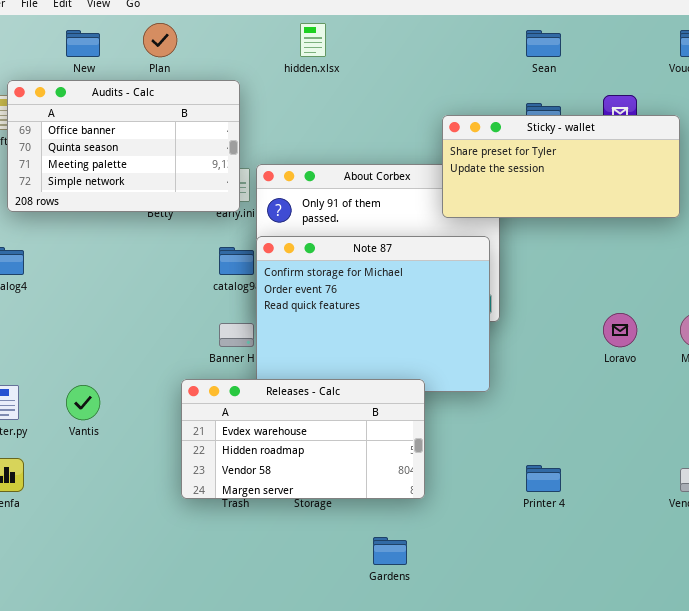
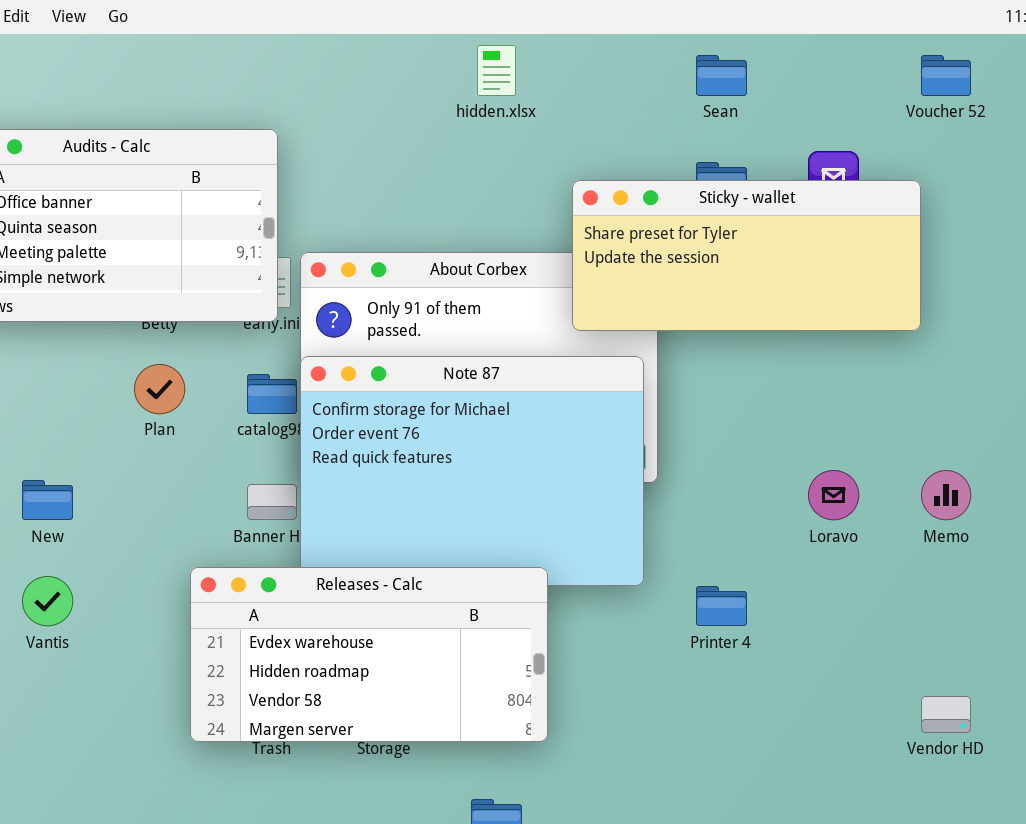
Plan: [143,23,177,57] -> [134,364,185,414], moved
hidden.xlsx: [300,23,326,57] -> [477,45,516,96], moved
New: [66,30,100,57] -> [22,480,73,520], moved
Printer 4: [526,465,561,492] -> [696,586,747,626], moved

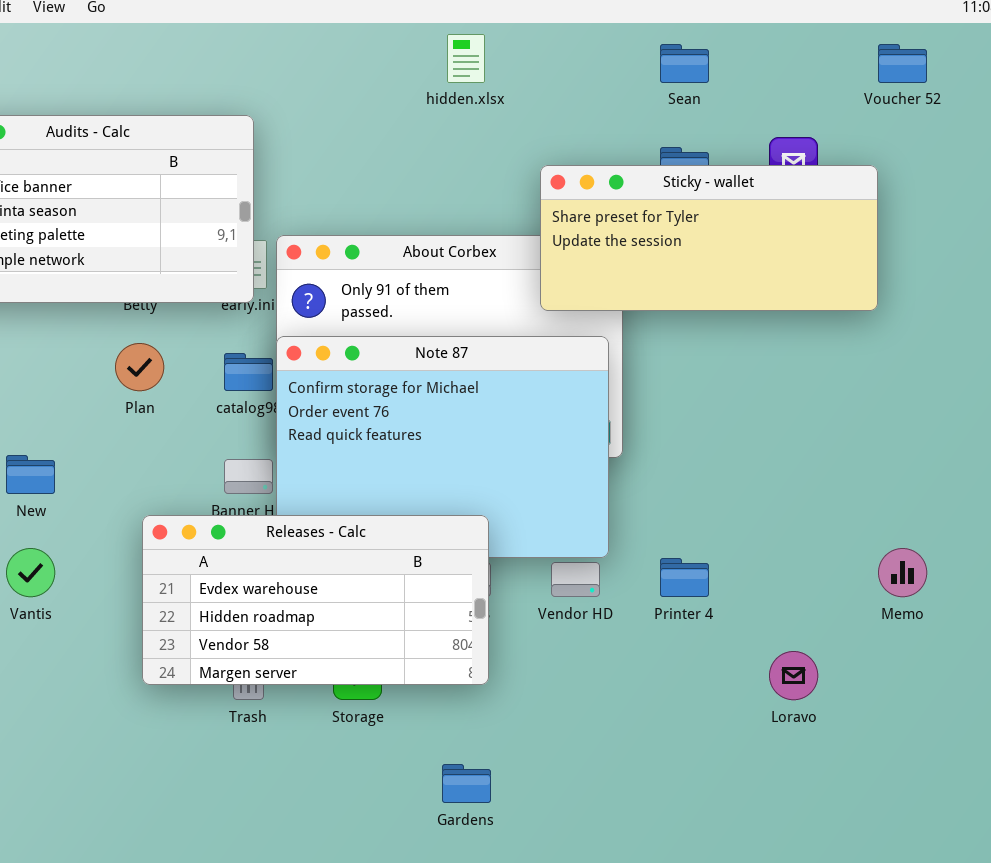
Loravo: [808,470,859,520] -> [769,651,818,700], moved
Memo: [921,470,971,520] -> [878,548,927,597], moved
Releases - Calc: [190,567,548,742] -> [142,515,489,685], moved
Vendor HD: [921,696,971,733] -> [551,562,600,597], moved

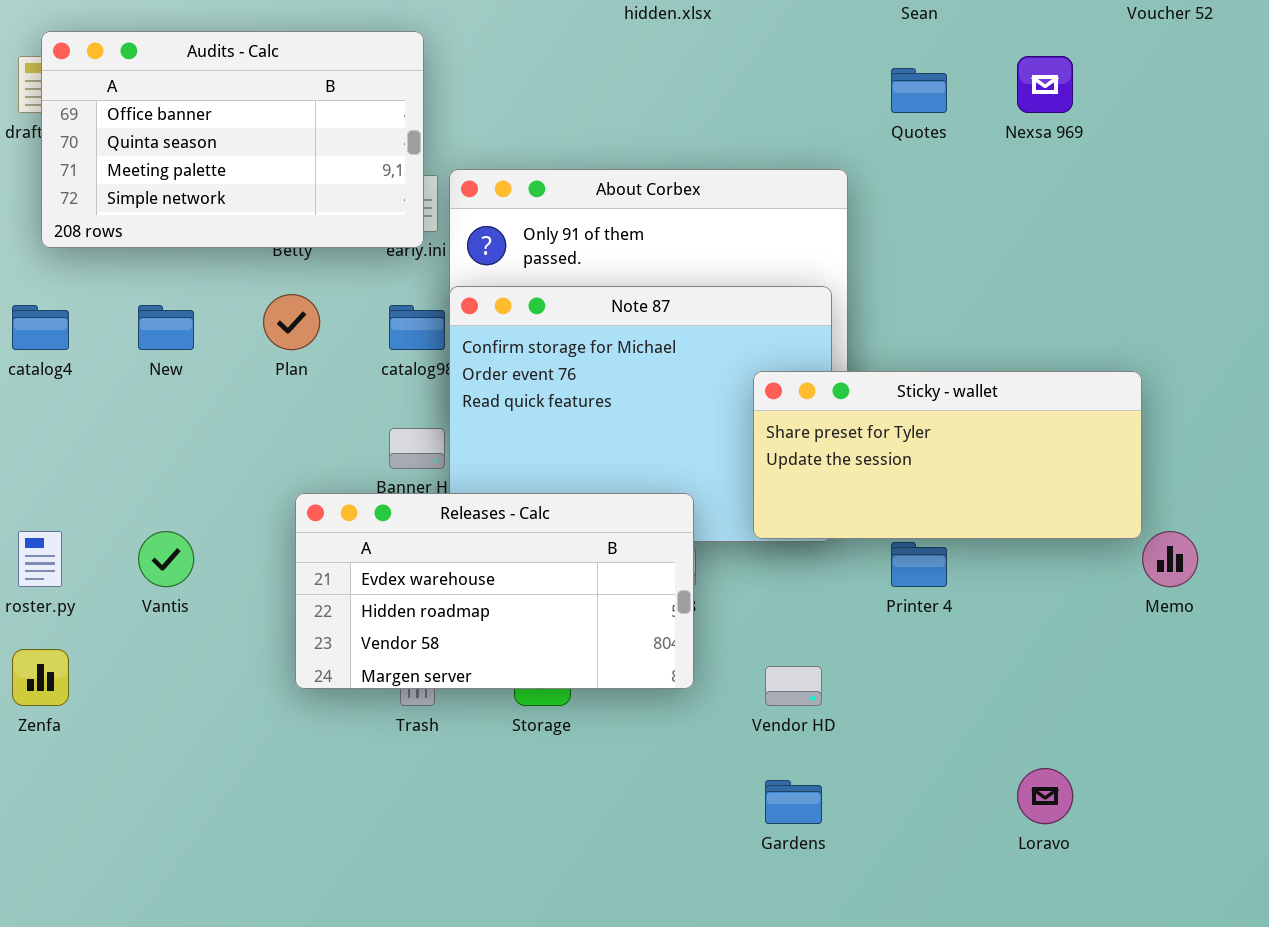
Sticky - wallet: [540,165,878,311] -> [753,371,1142,539], moved
New: [6,455,55,494] -> [138,305,194,350], moved
Vendor HD: [551,562,600,597] -> [765,666,822,706], moved
Loravo: [769,651,818,700] -> [1017,768,1073,824], moved
Gardens: [442,764,491,803] -> [765,780,822,824], moved

